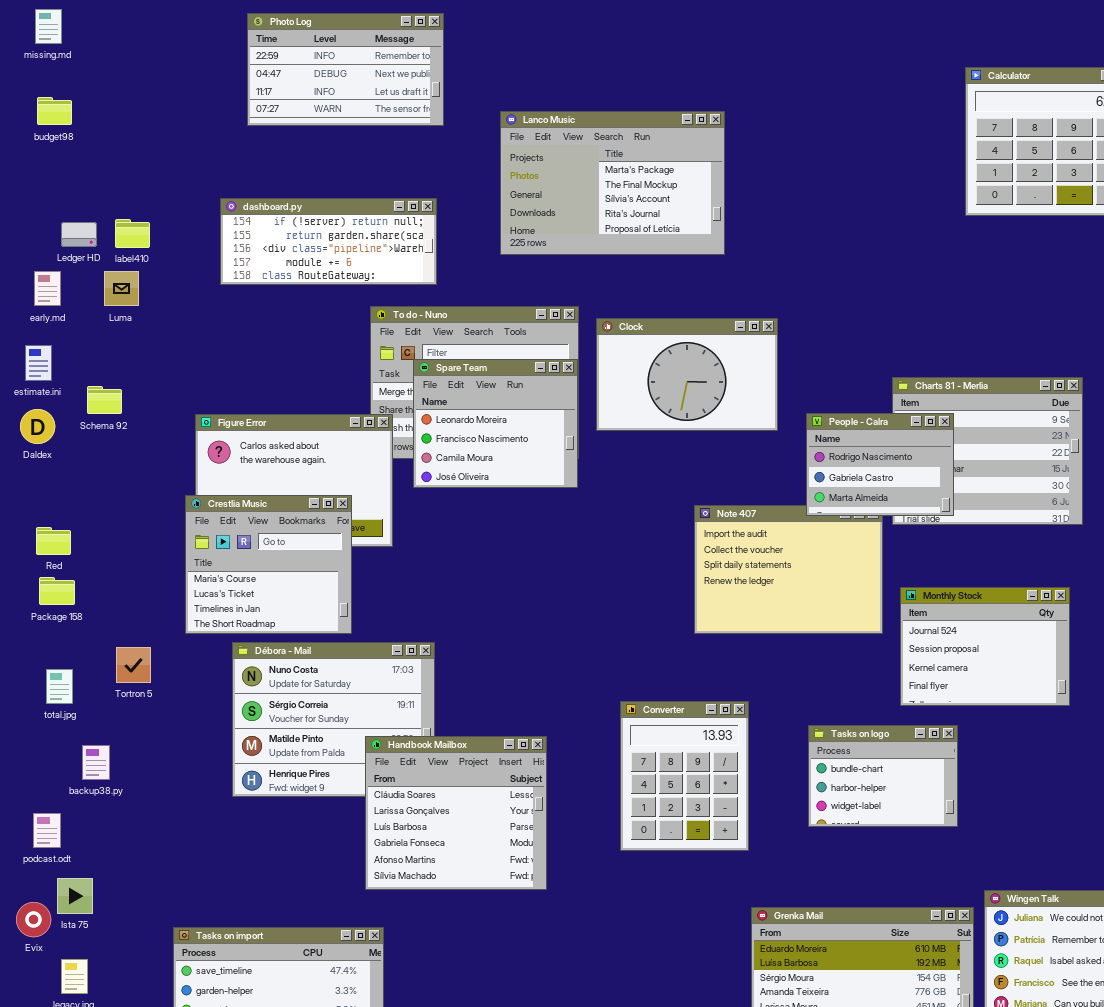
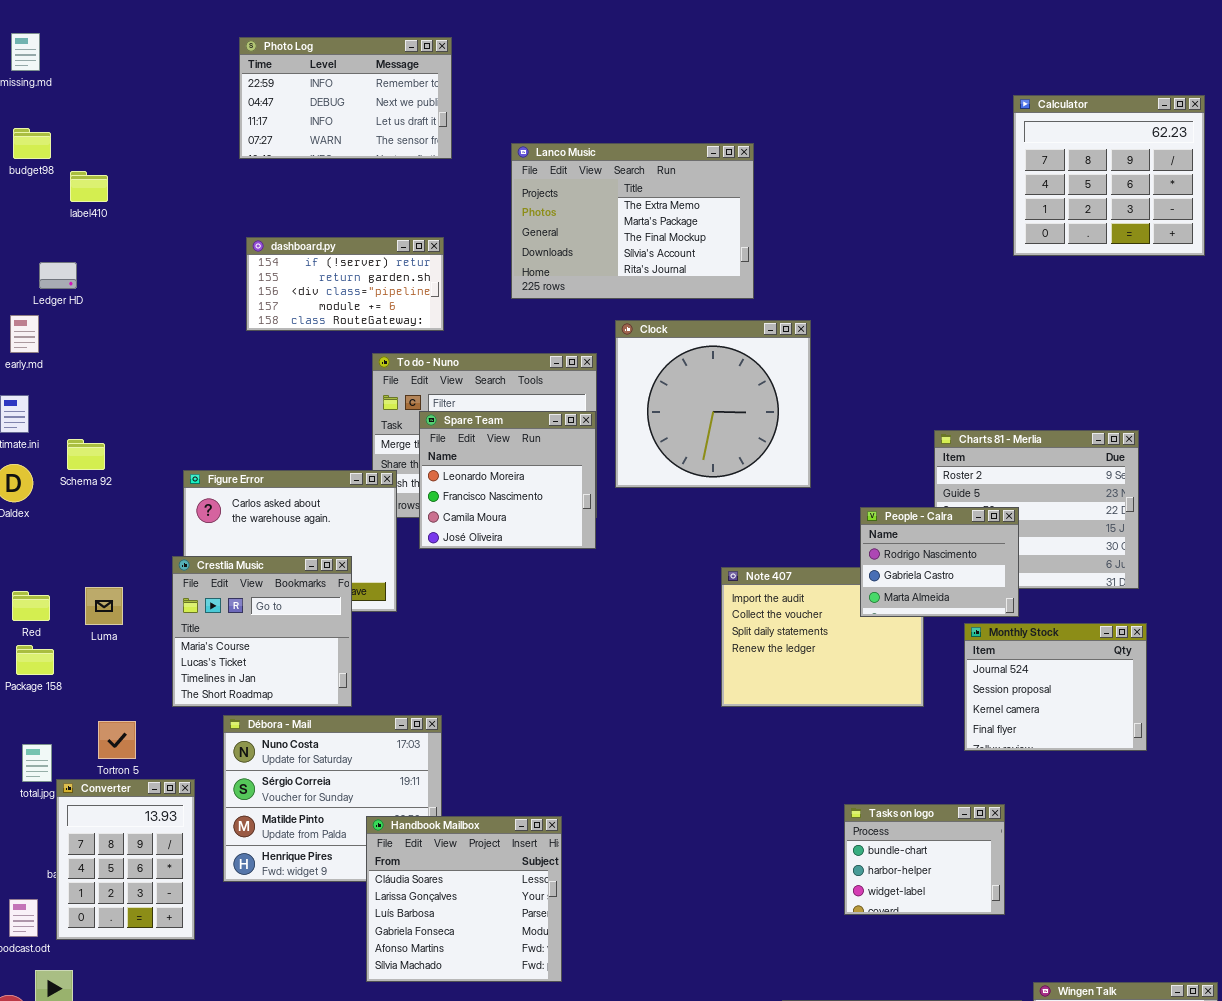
Lanco Music: [500,111,725,255] -> [511,143,754,299], scrolled up 1 row
dashboard.py: [220,198,437,285] -> [246,237,444,331], resized
label410: [115,219,150,248] -> [70,171,108,202], moved
Luma: [104,271,139,306] -> [85,587,123,625], moved
Clock: [596,318,778,431] -> [615,320,811,488], resized
People - Calra: [806,413,954,516] -> [860,507,1019,617], moved
Monthly Stock: [900,587,1070,706] -> [964,623,1147,751], moved
Converter: [620,701,749,851] -> [56,779,195,940], moved

